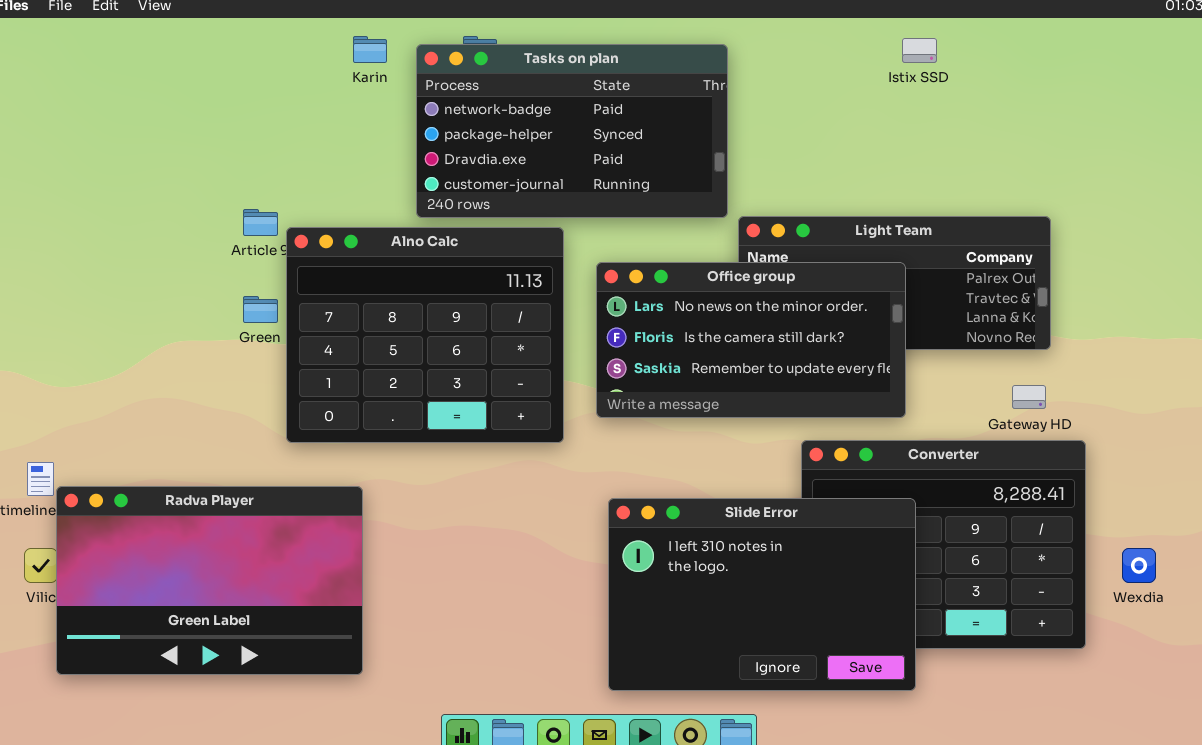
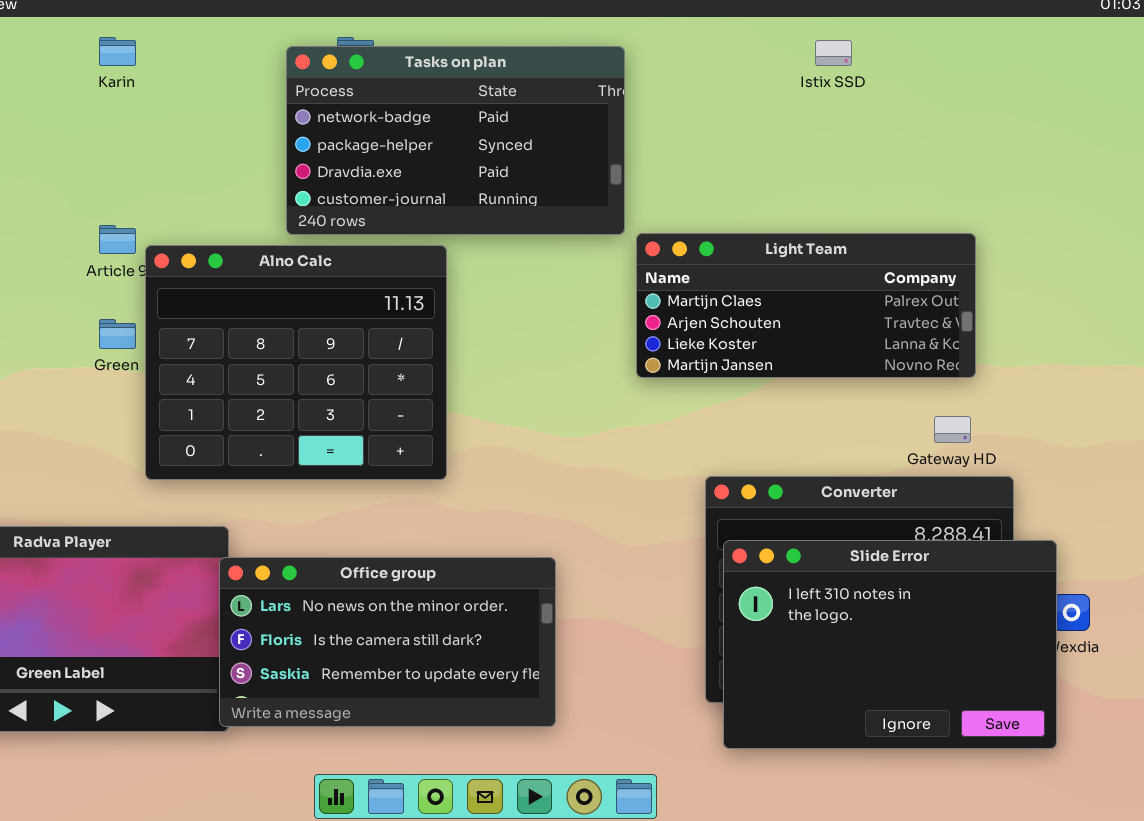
Karin: [353,36,387,63] -> [99,37,136,66], moved
Office group: [596,262,906,418] -> [219,557,556,727], moved
Slide Error: [608,498,916,691] -> [723,540,1057,749], moved

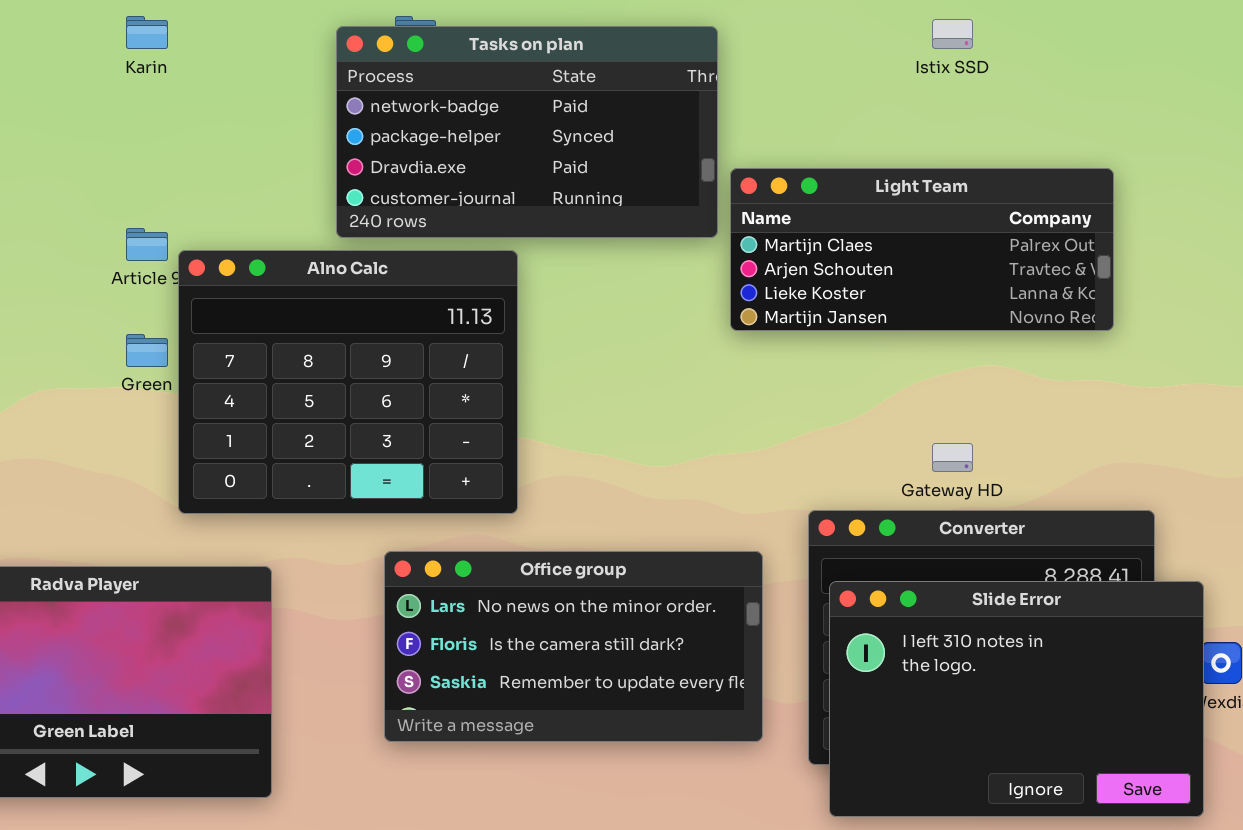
Light Team: [636,233,976,378] -> [730,168,1114,331], moved
Gateway HD: [934,416,971,443] -> [932,443,973,472], moved
Office group: [219,557,556,727] -> [384,551,763,742], moved

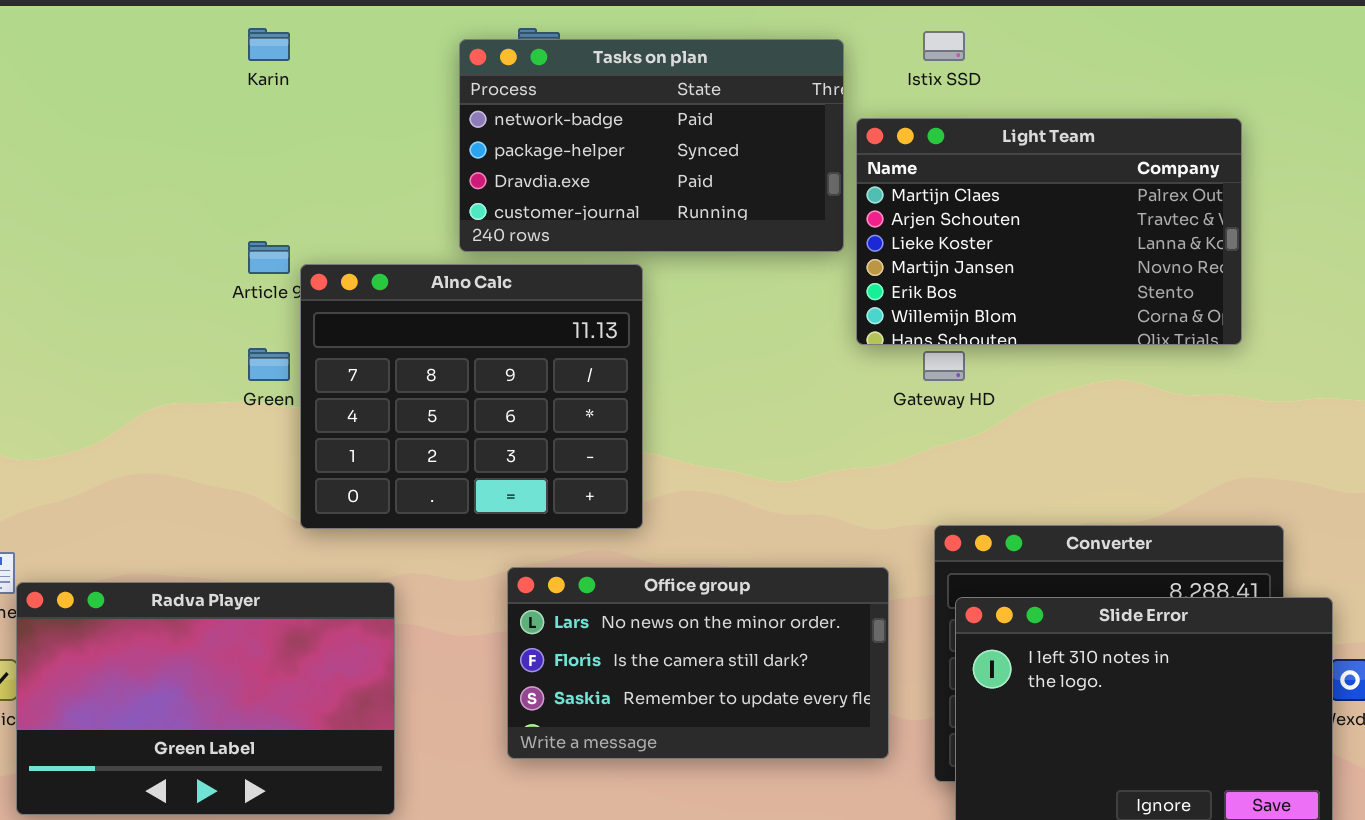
Istix SSD: [932,19,973,49] -> [923,31,965,61], moved
Light Team: [730,168,1114,331] -> [856,118,1242,345], resized
Gateway HD: [932,443,973,472] -> [923,351,965,381], moved

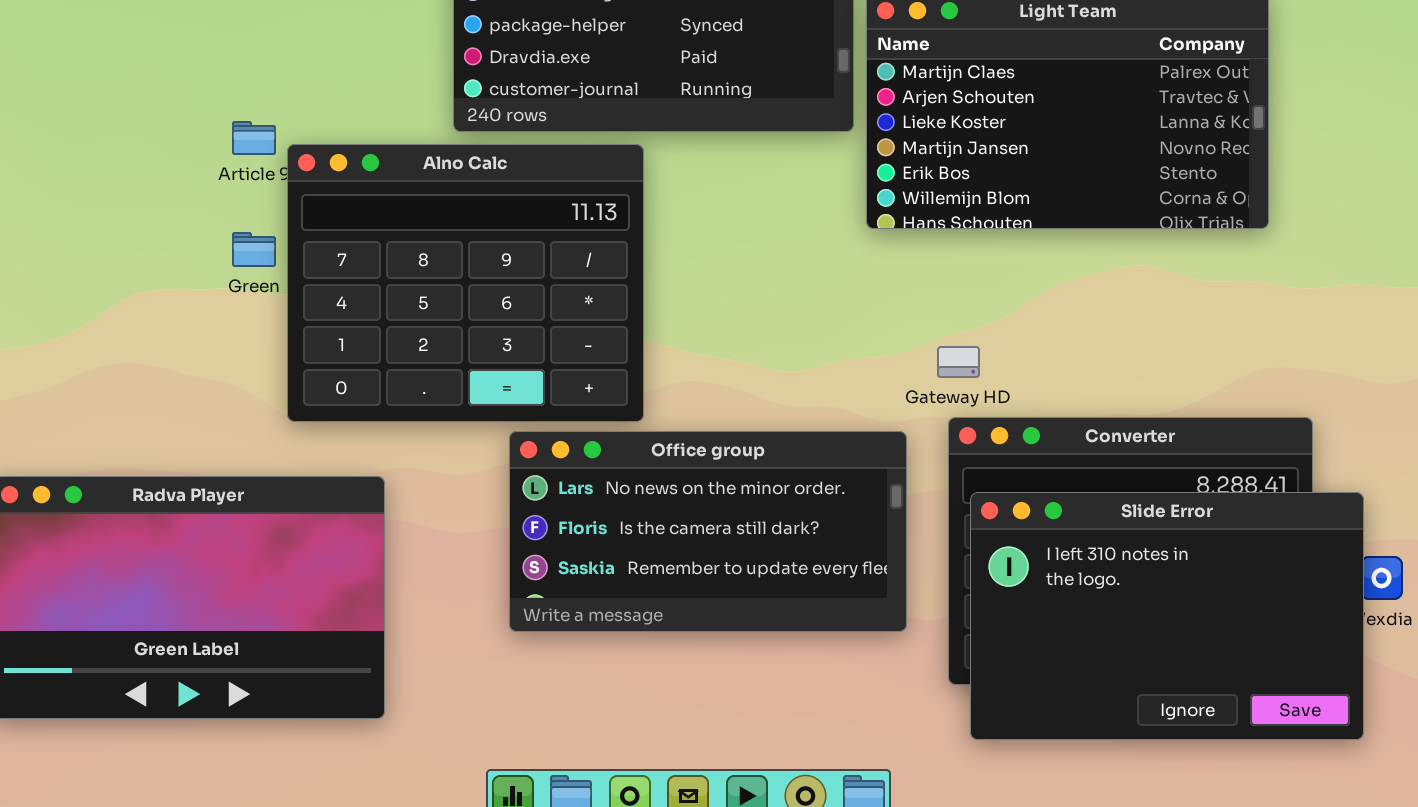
Gateway HD: [923,351,965,381] -> [937,346,980,378], moved
Office group: [507,567,889,759] -> [509,431,907,632], moved

